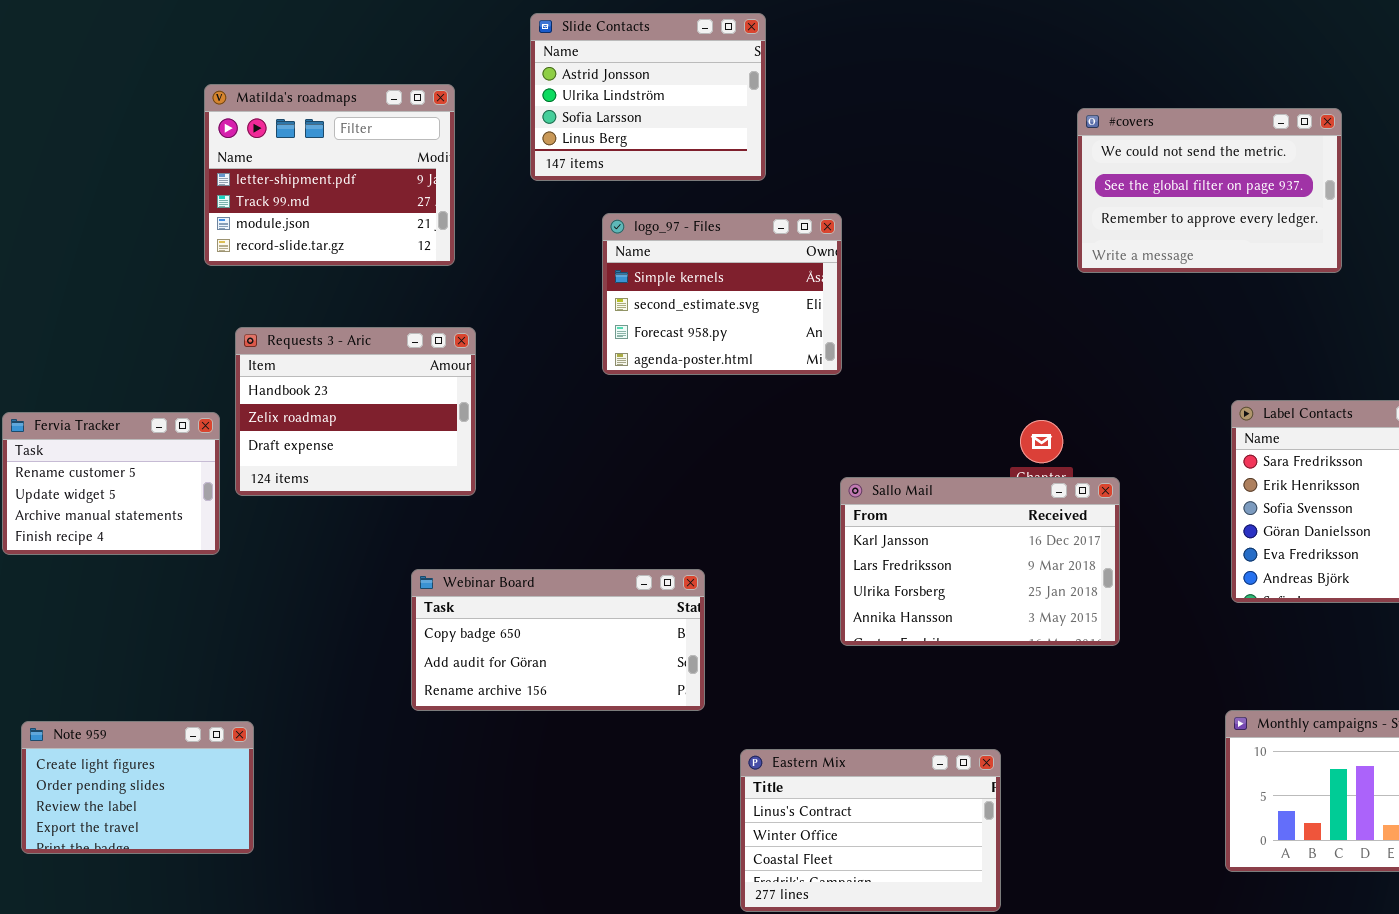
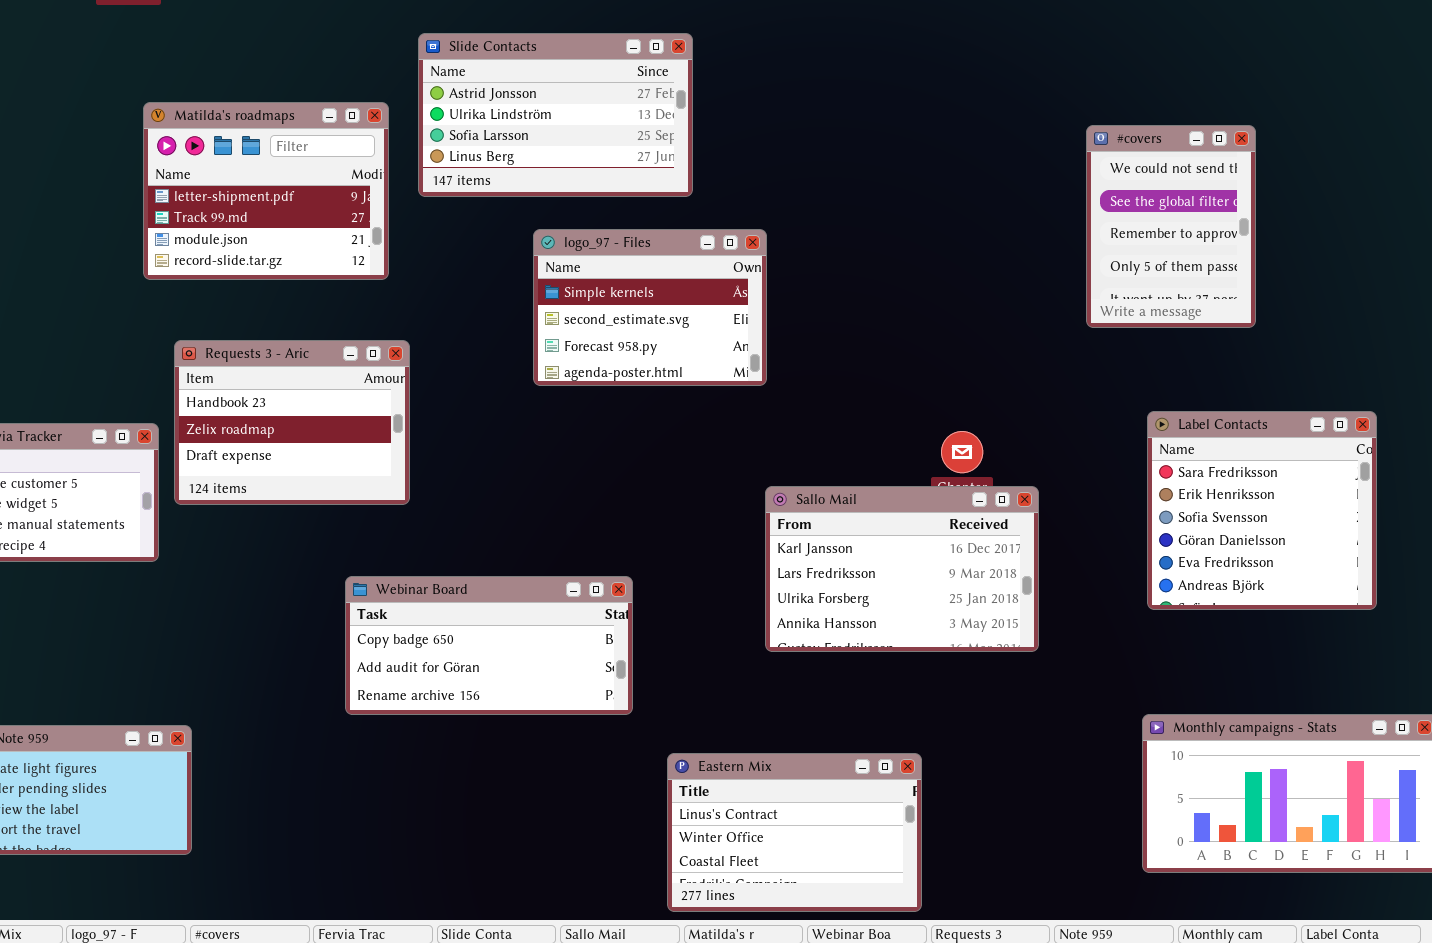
Slide Contacts: [530,13,766,181] -> [418,33,693,197], resized
#covers: [1077,108,1342,273] -> [1086,125,1256,328], resized

